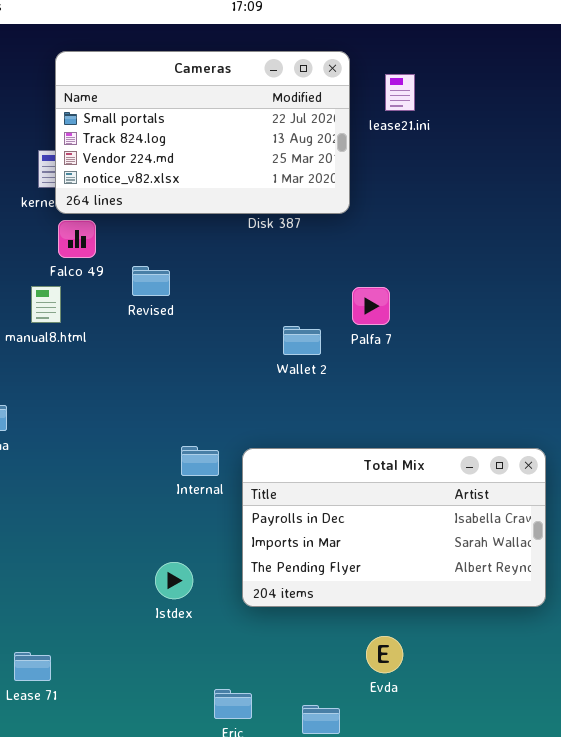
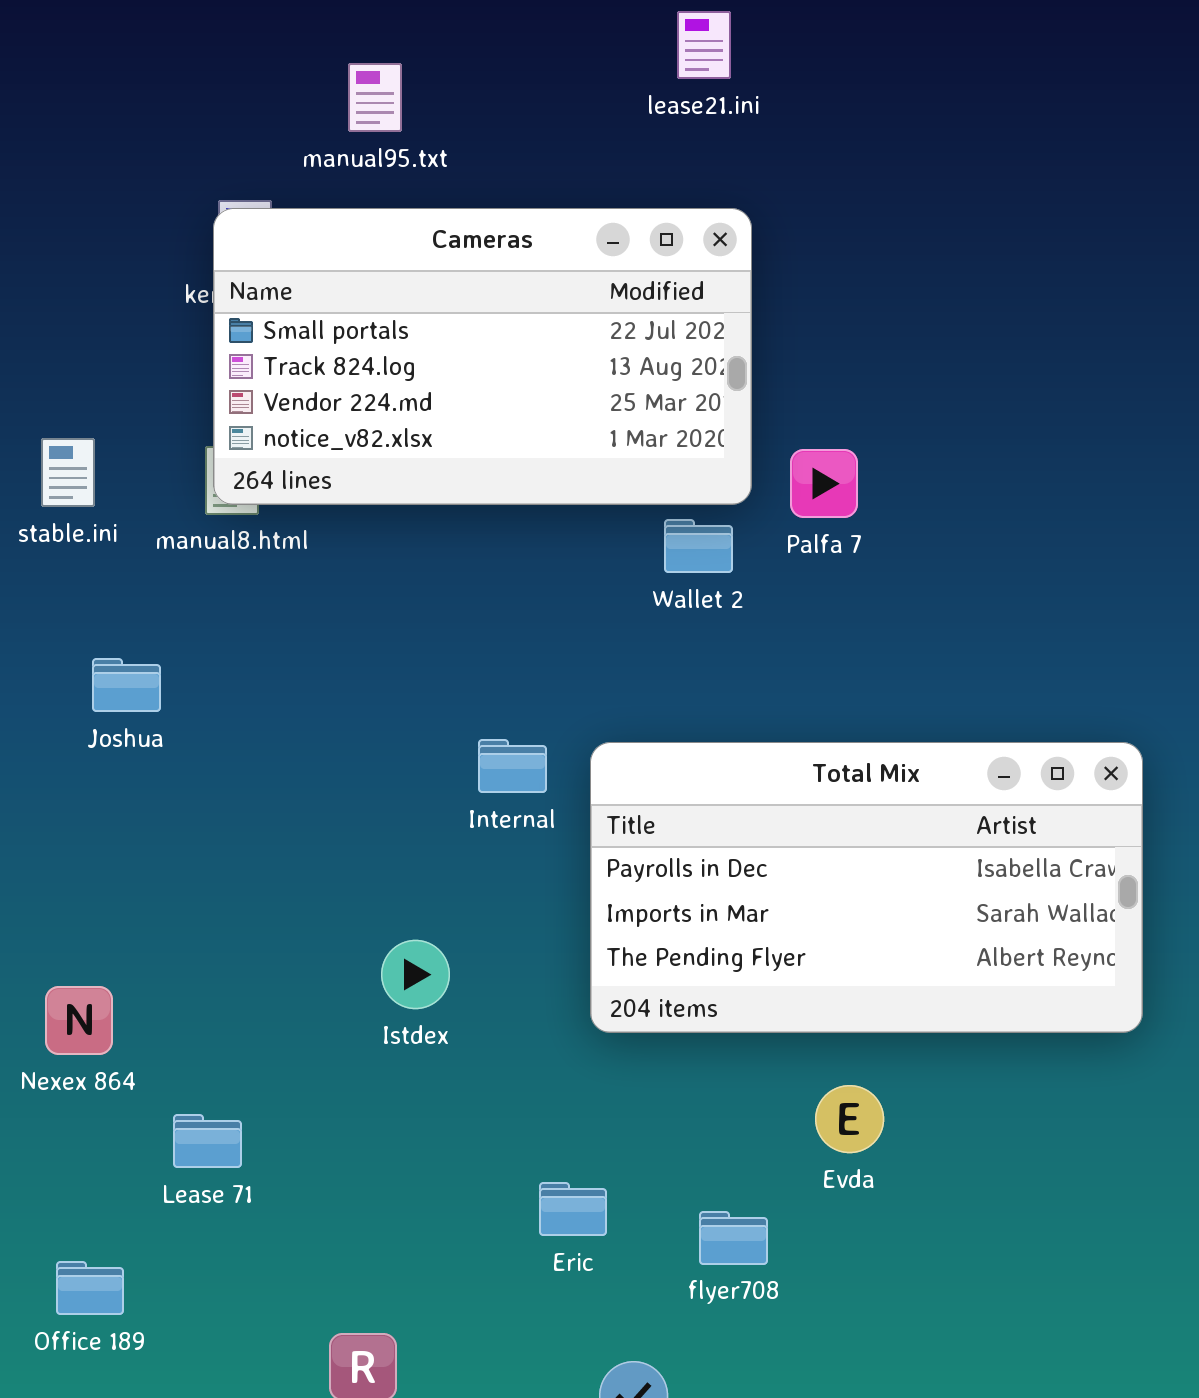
Cameras: [55,51,350,214] -> [213,208,752,505], moved
lease21.ini: [385,74,415,111] -> [677,11,731,79], moved
Istdex: [155,562,193,599] -> [381,940,450,1009], moved

